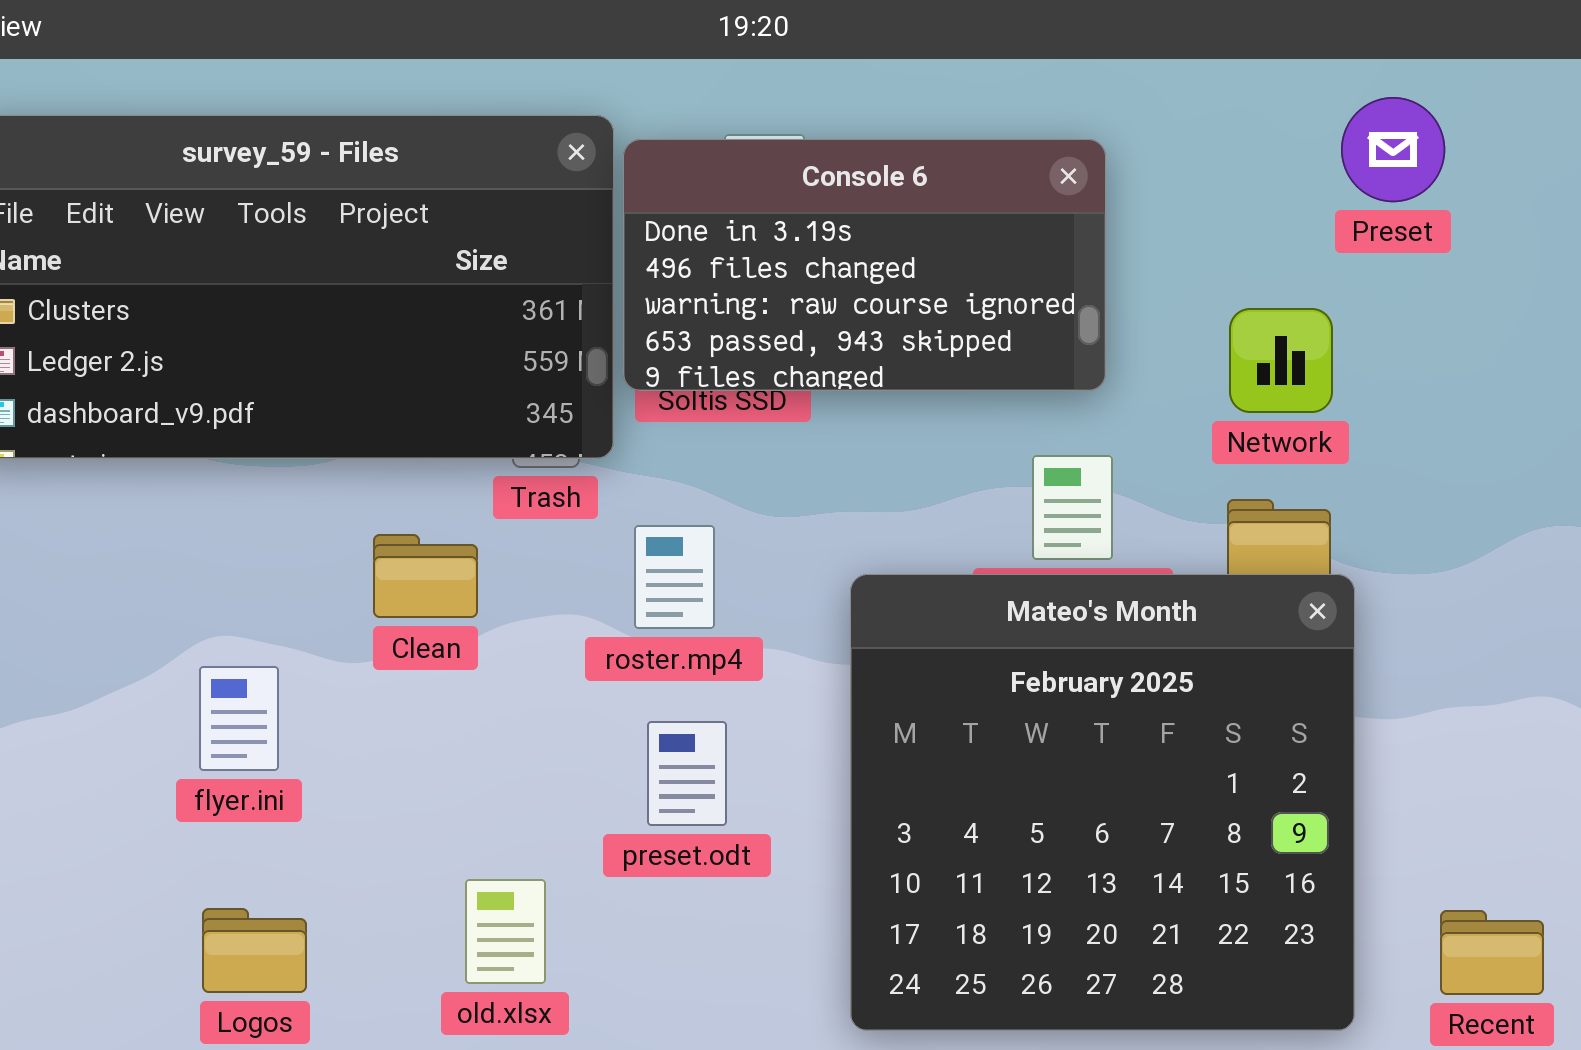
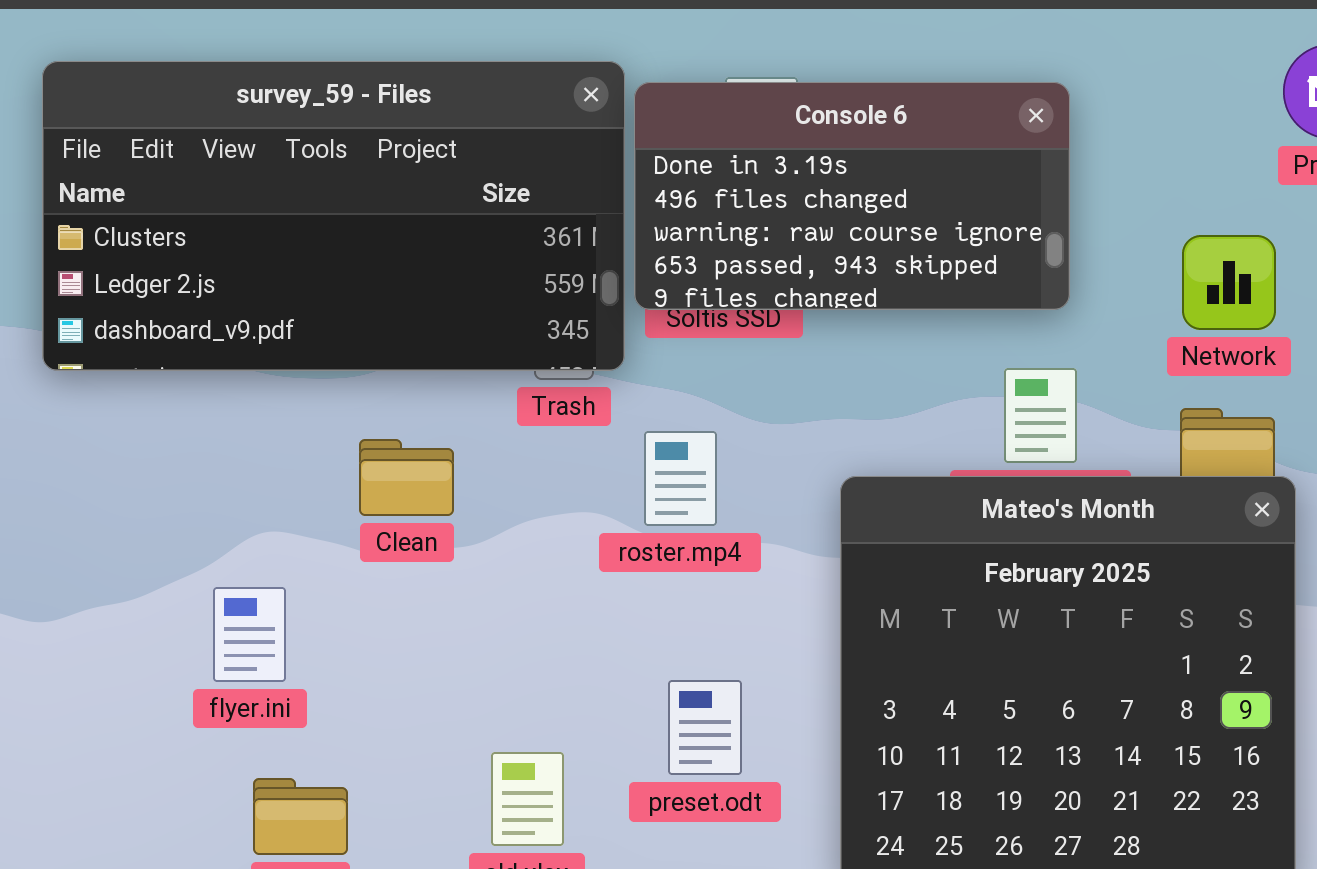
Clean: [373,534,478,618] -> [359,439,454,516], moved
flyer.ini: [199,666,279,771] -> [213,587,286,682], moved
preset.odt: [647,721,727,826] -> [668,680,742,775], moved

